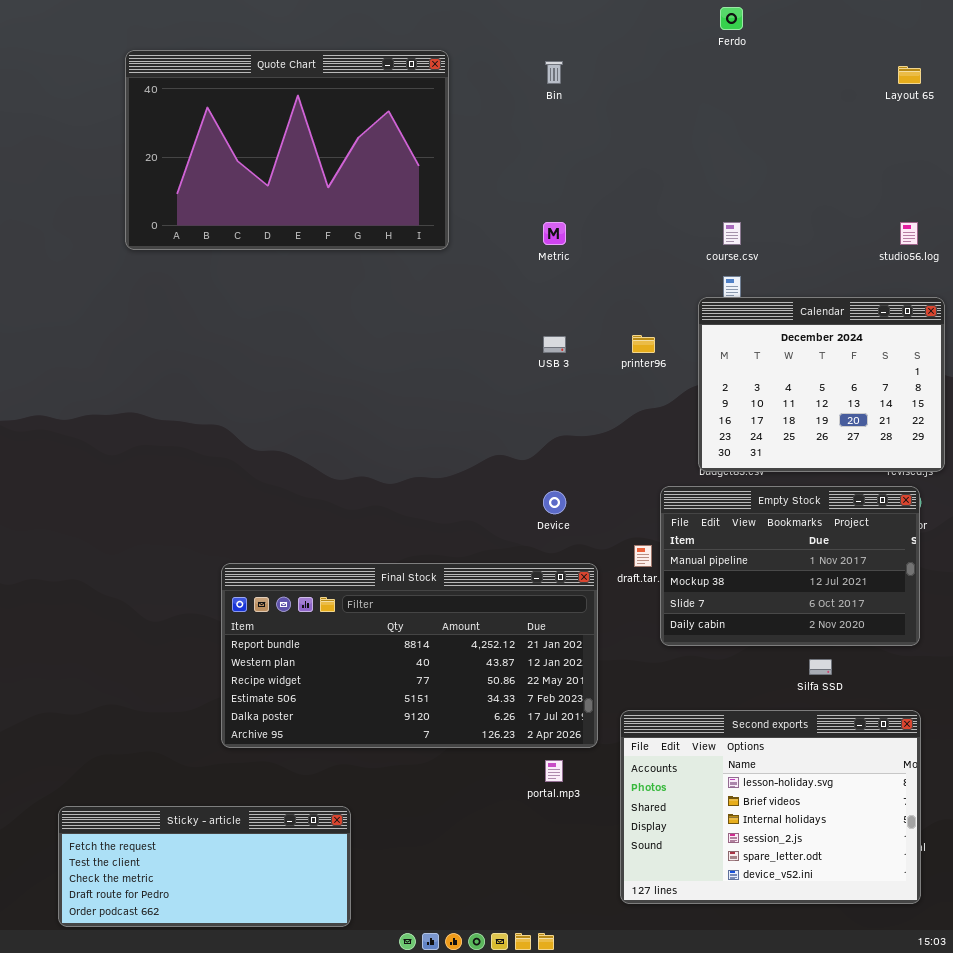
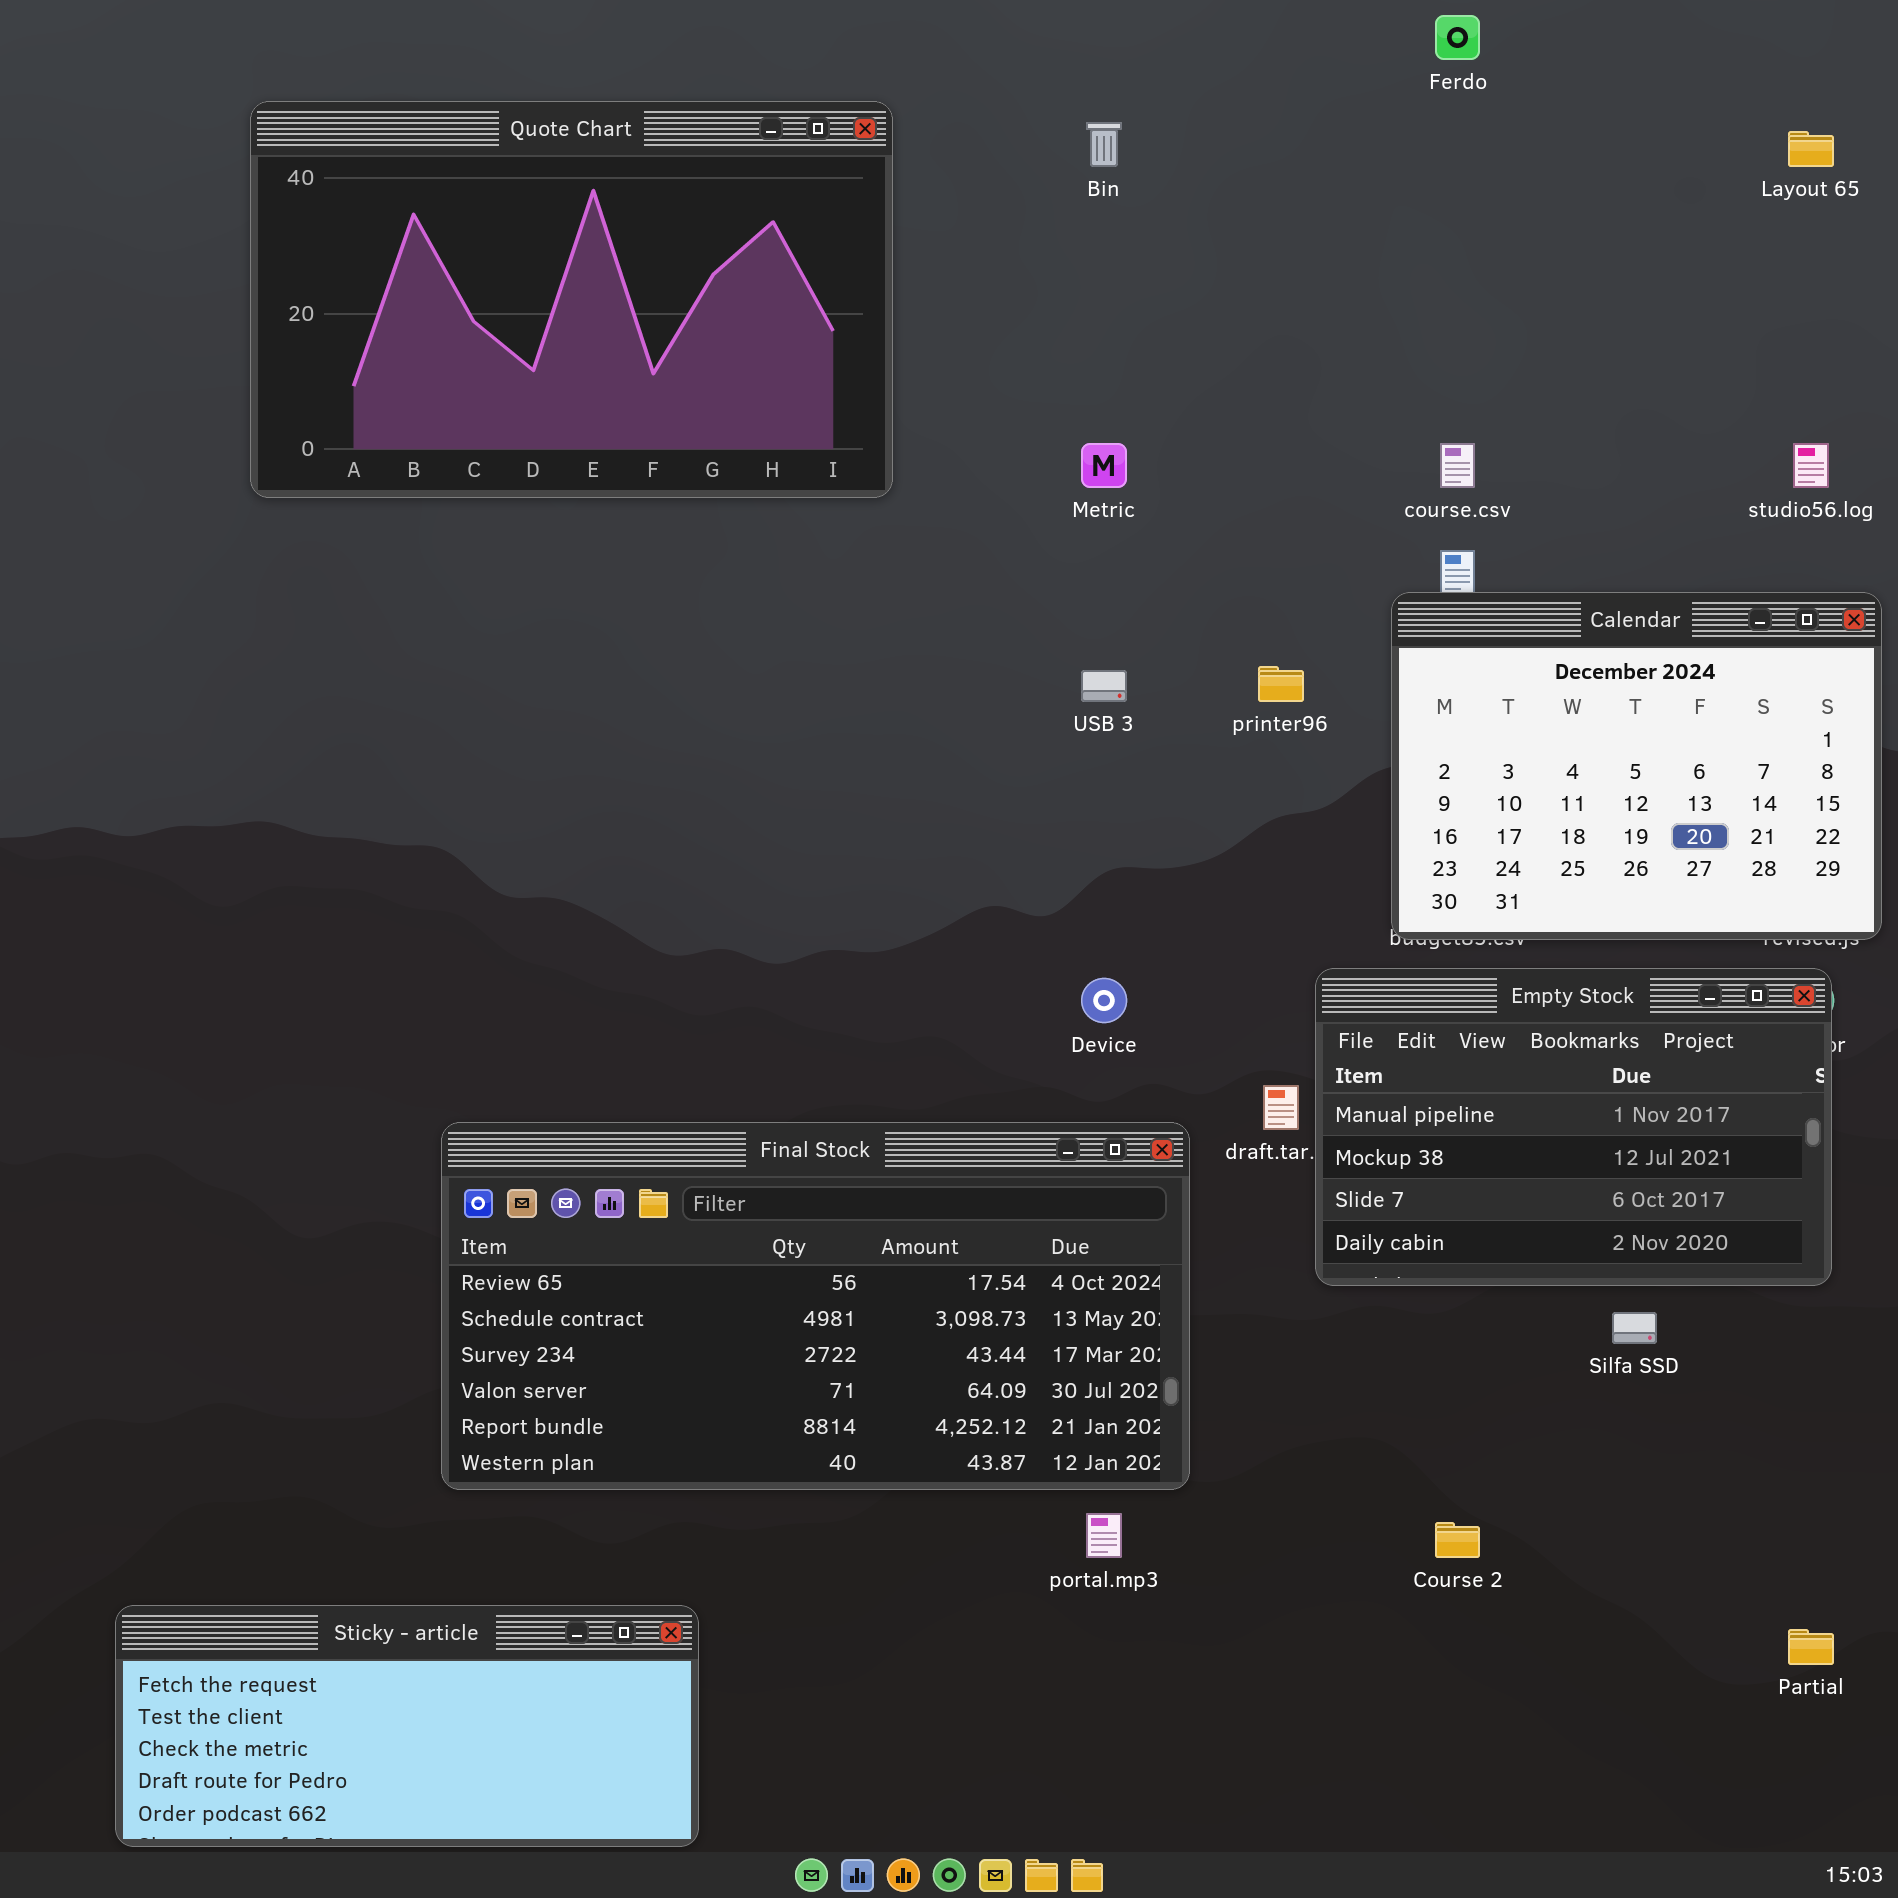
Final Stock: [221,563,598,748] -> [441,1122,1190,1490], scrolled up 4 rows
Second exports: [620,710,921,904] -> none, closed

